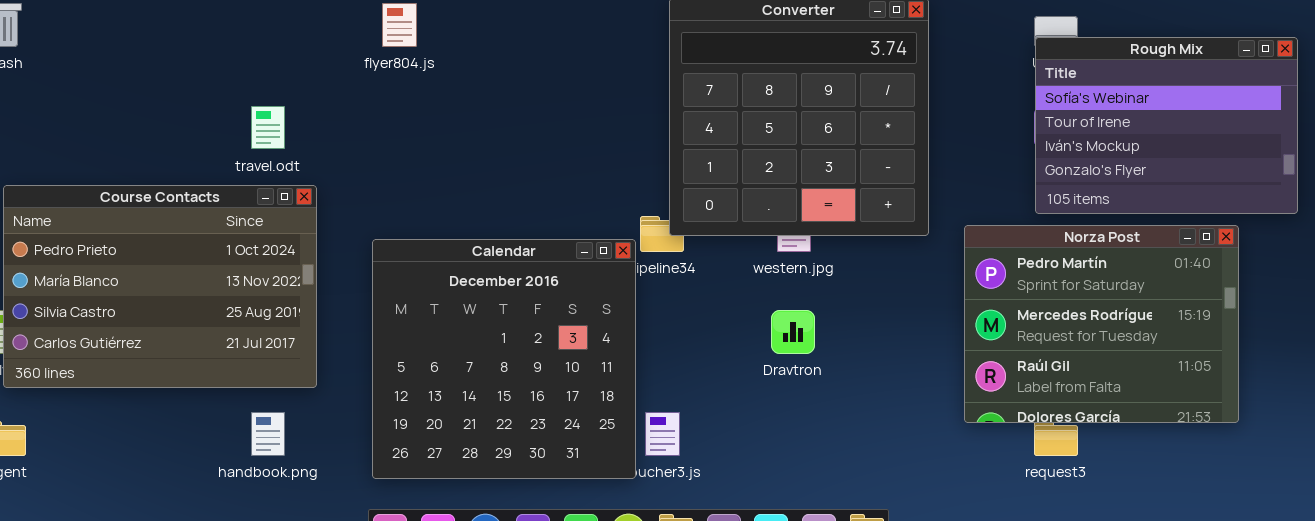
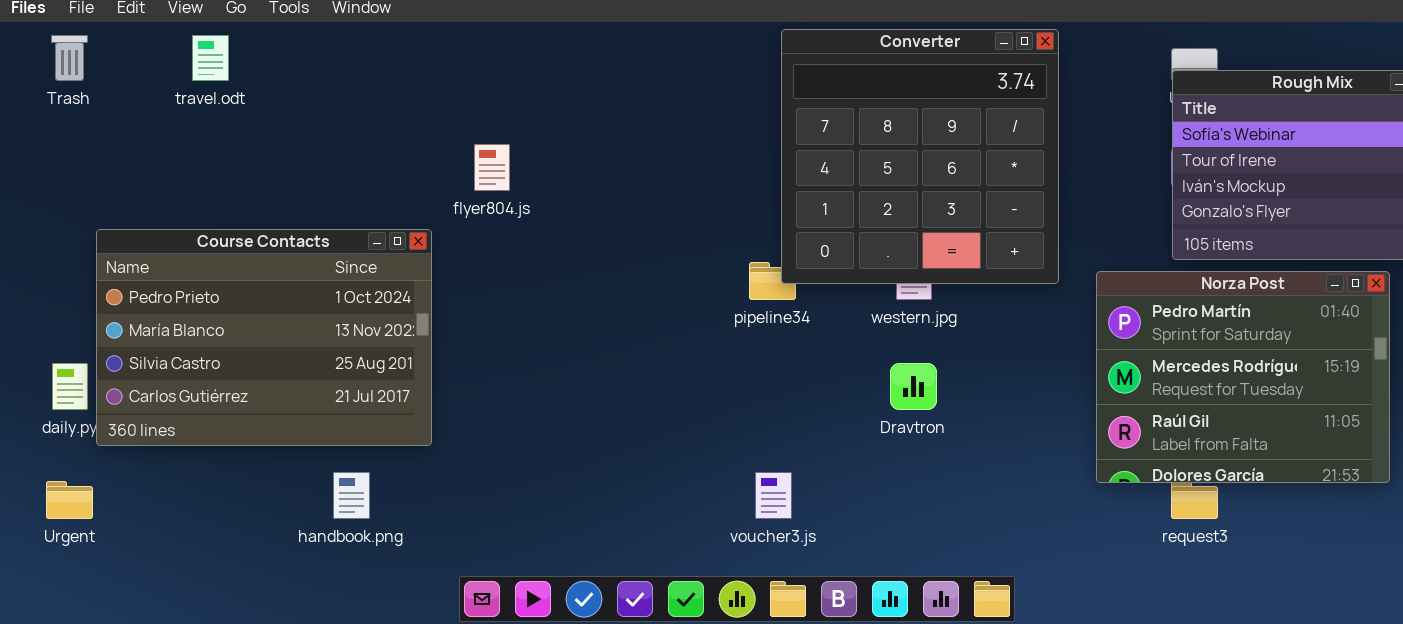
flyer804.js: [382,3,417,47] -> [474,144,510,191], moved
travel.odt: [251,106,285,149] -> [192,35,229,81], moved
Course Contacts: [3,185,317,388] -> [96,229,432,446], moved
Calendar: [372,239,636,479] -> none, closed

